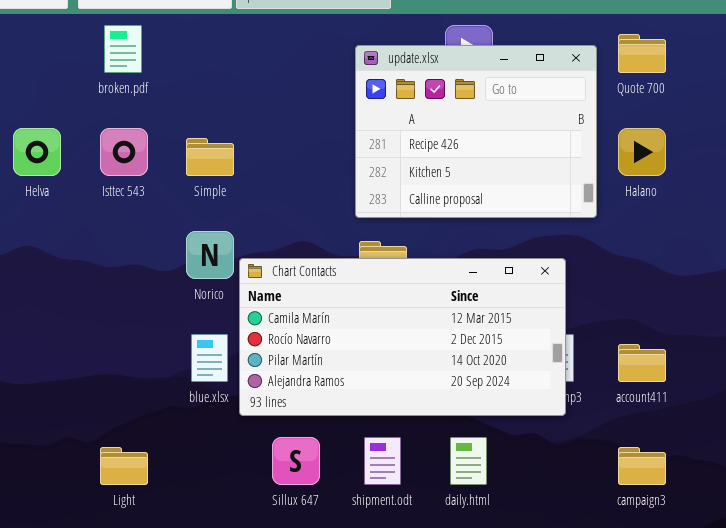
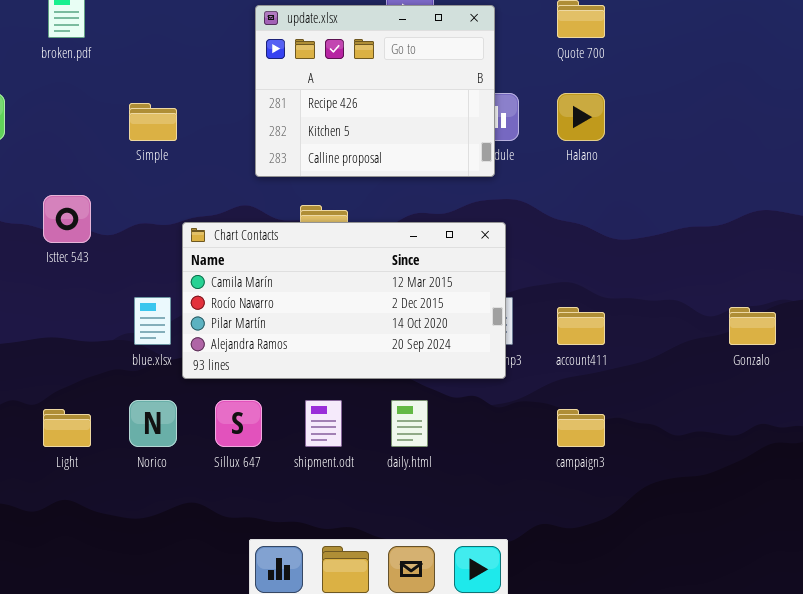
update.xlsx: [355,45,597,218] -> [255,5,495,177], moved
Isttec 543: [100,128,148,176] -> [43,195,91,243], moved
Norico: [186,231,234,279] -> [129,400,177,447], moved

